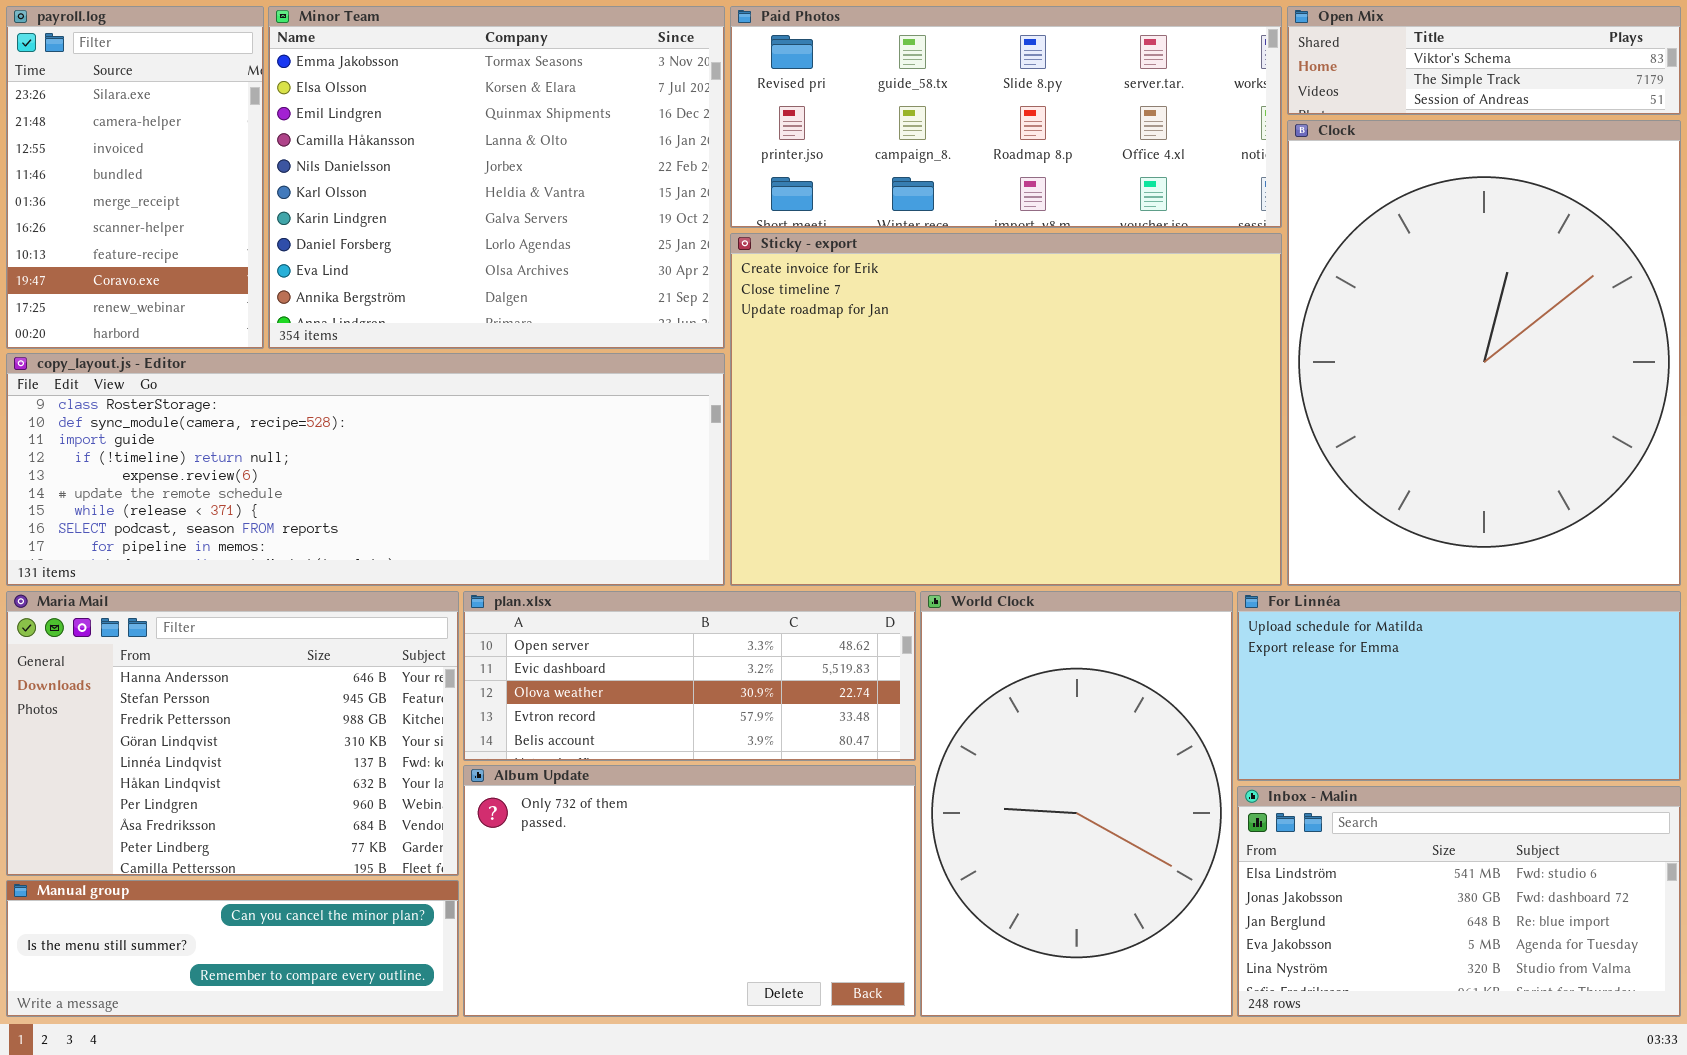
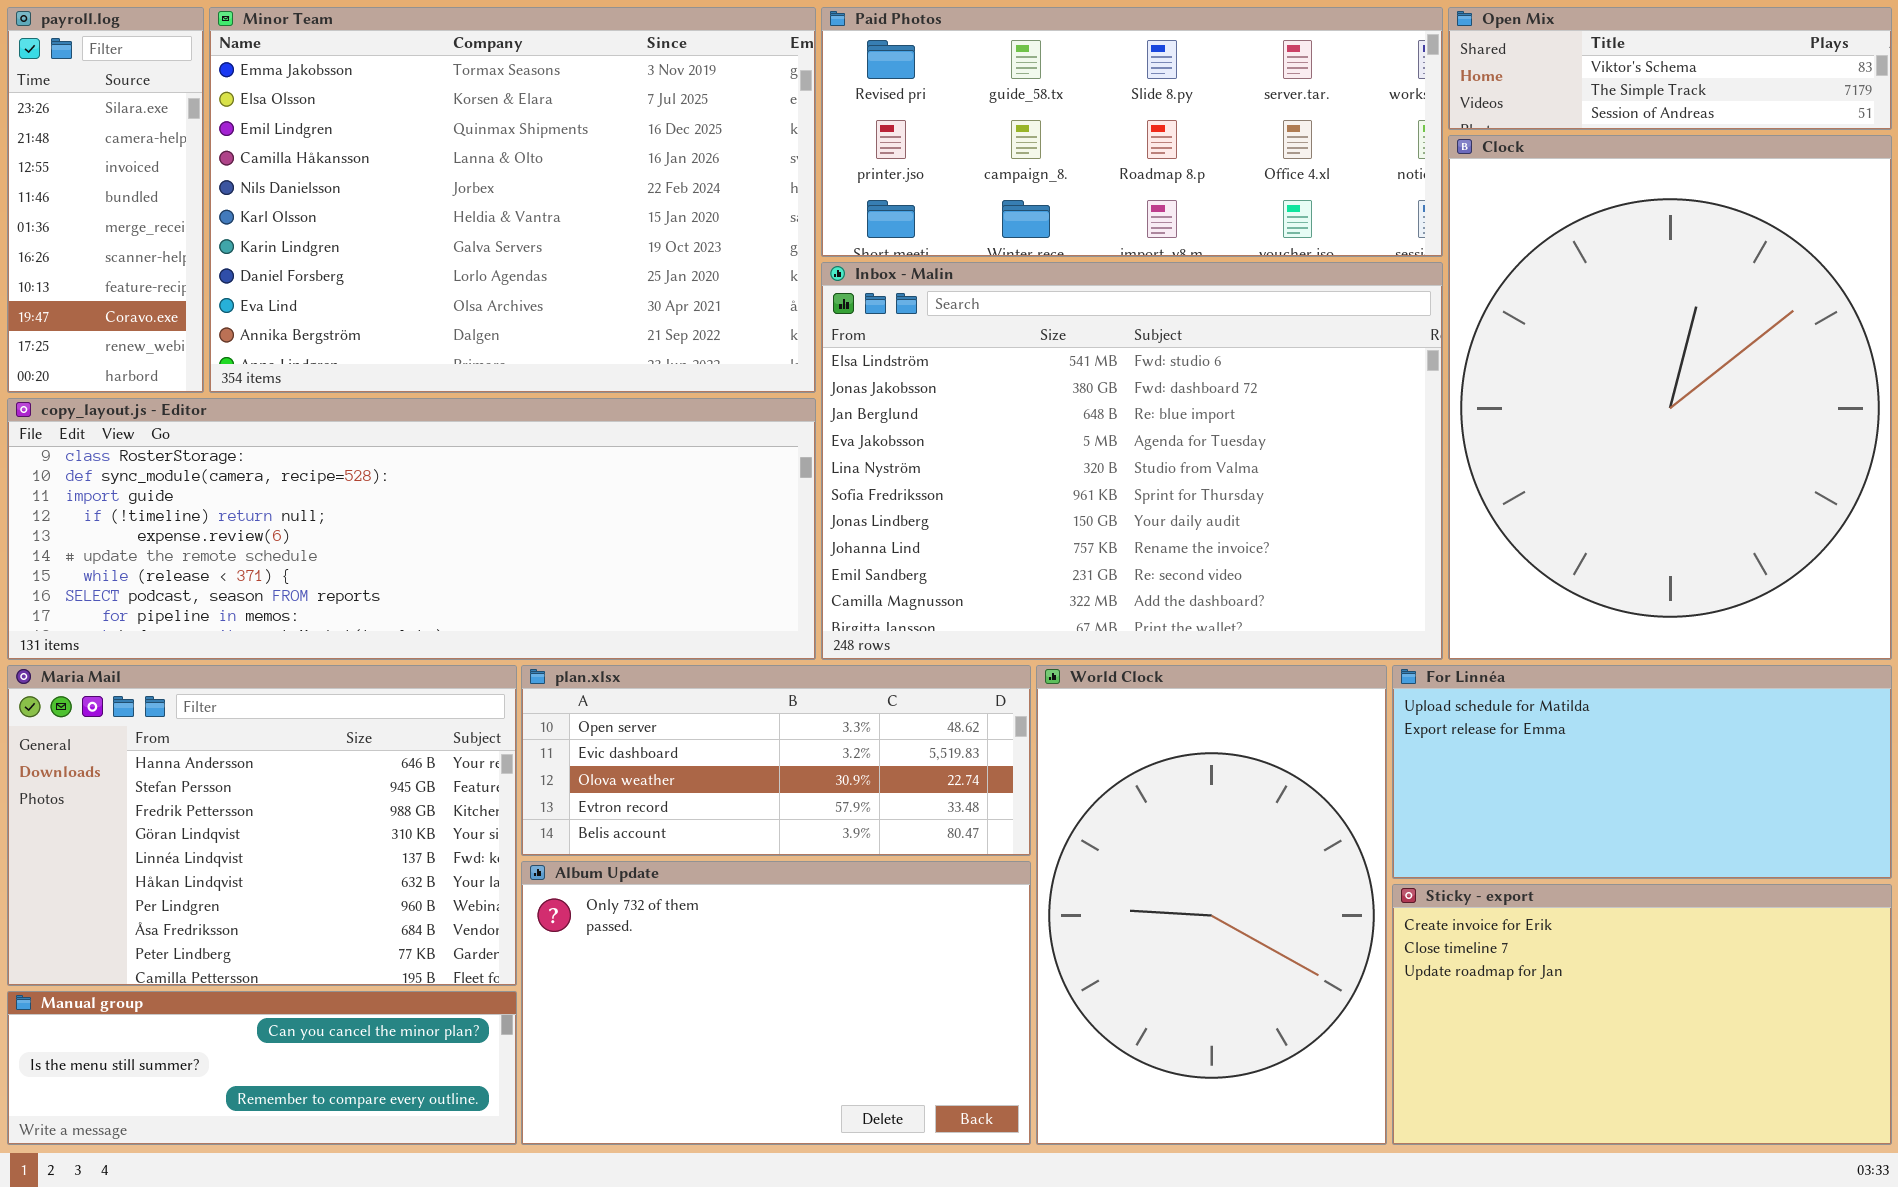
payroll.log: [6,6,264,349] -> [7,7,204,393], resized
Minor Team: [268,6,725,349] -> [209,7,816,393], resized
Sticky - export: [730,233,1282,586] -> [1392,884,1892,1145], moved, resized
Inbox - Malin: [1237,786,1681,1017] -> [821,262,1443,660], moved, resized

